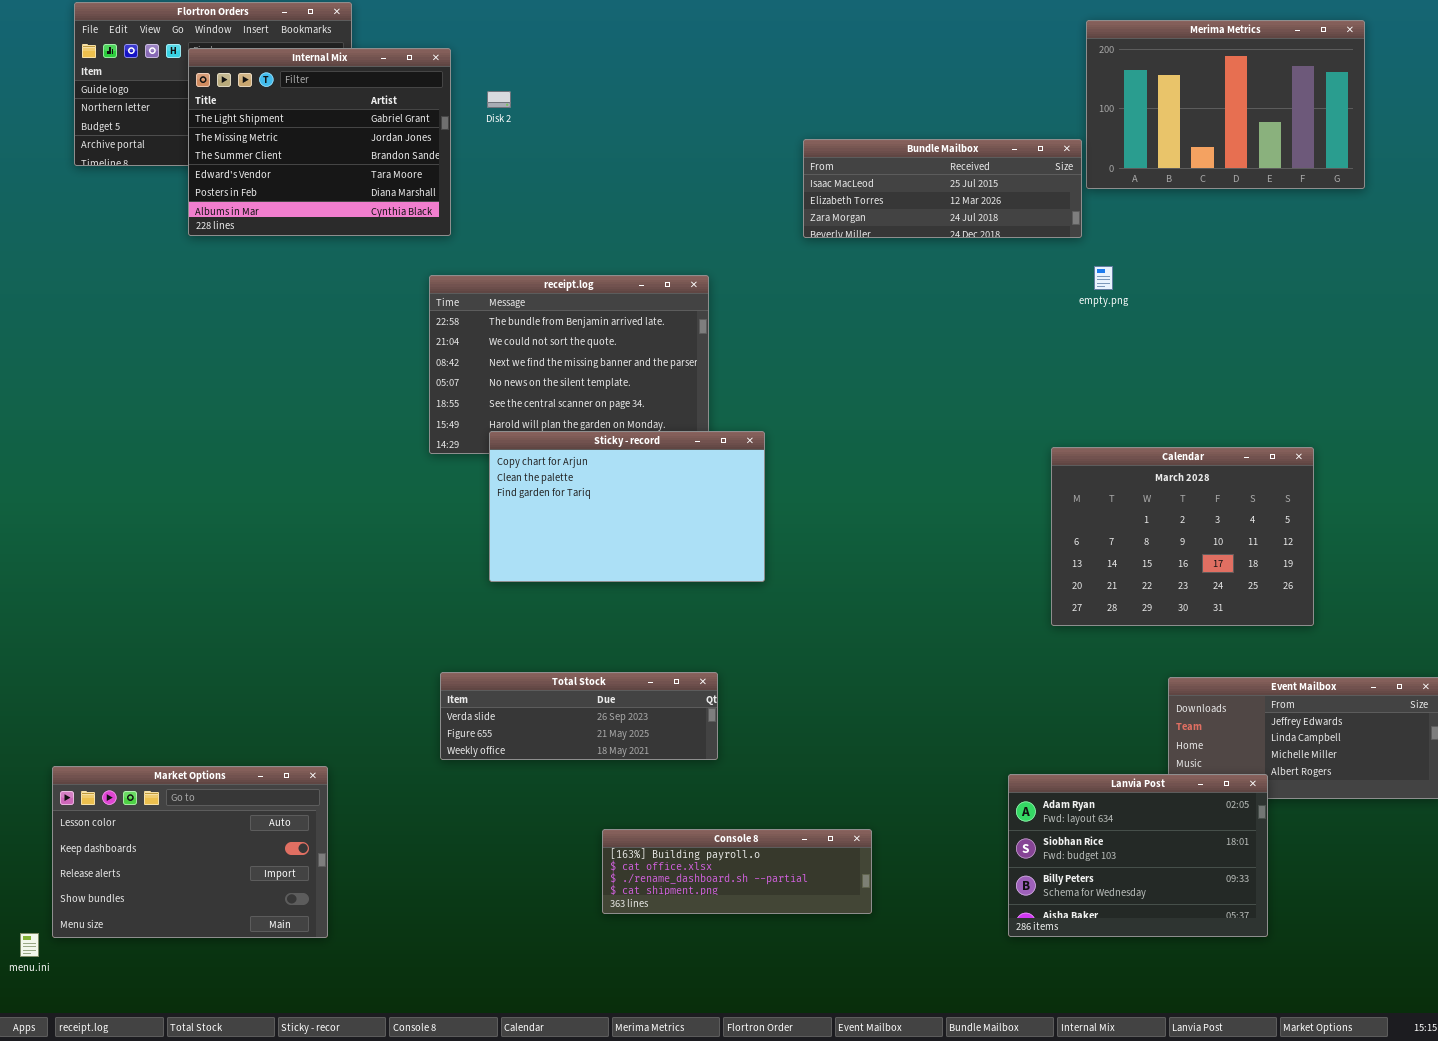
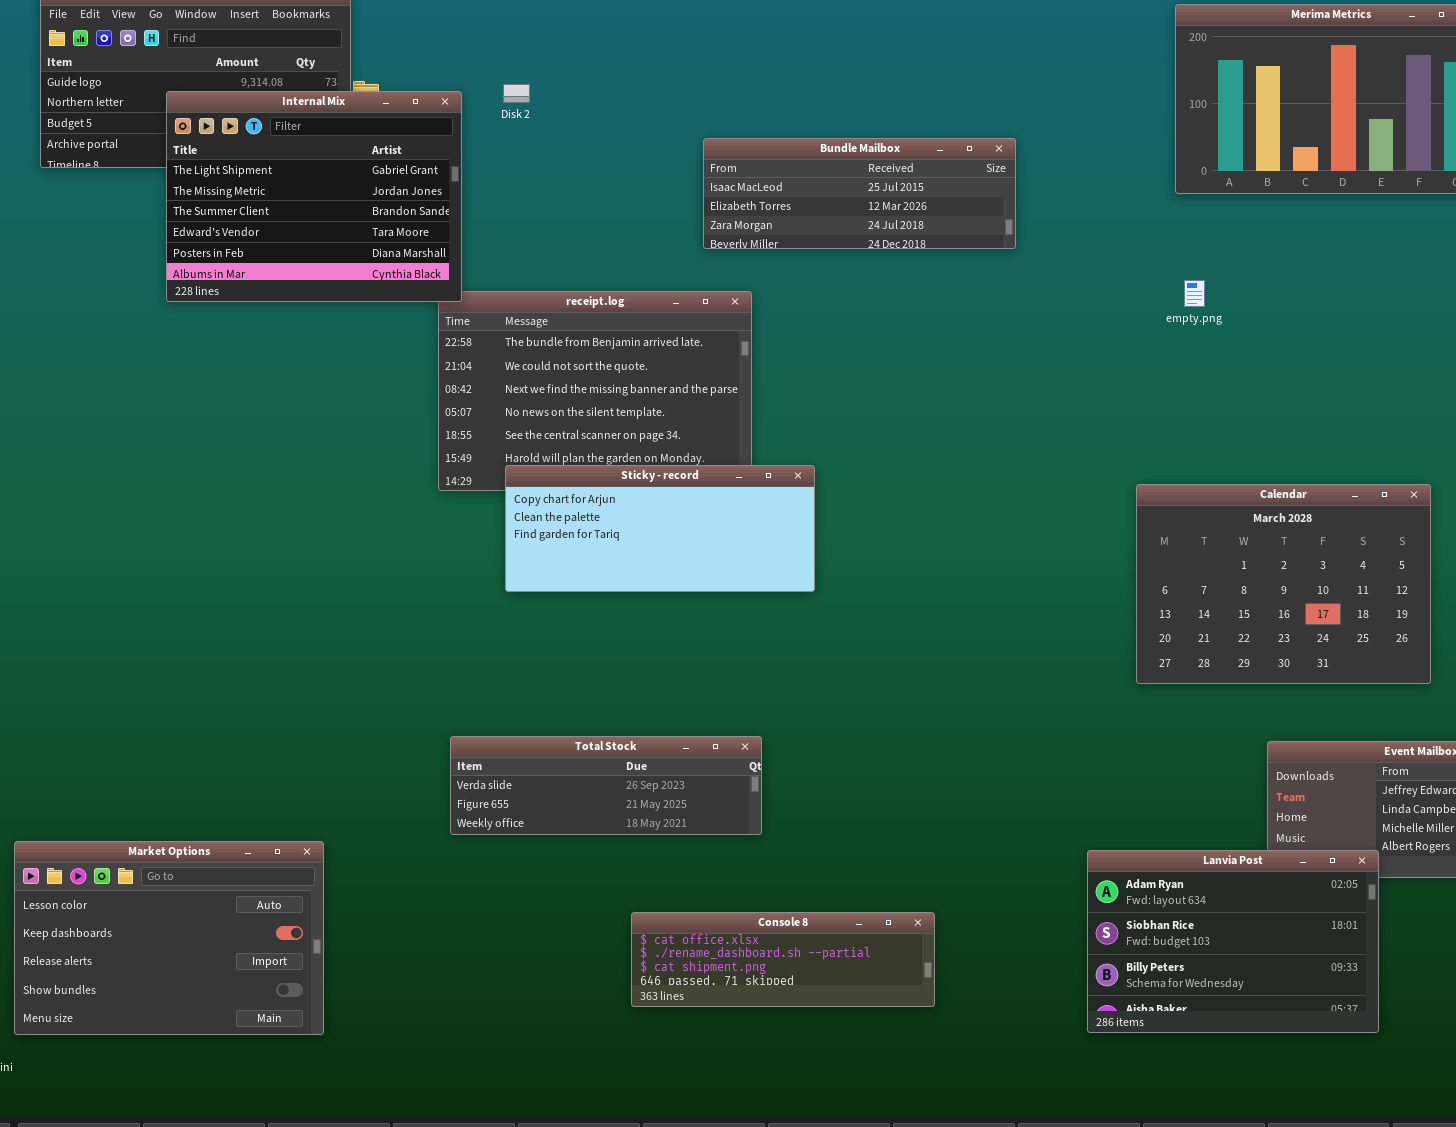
Internal Mix: [188,48,451,236] -> [166,91,462,302], moved
Bundle Mailbox: [803,139,1082,238] -> [703,138,1016,249], moved
Sticky - record: [489,431,765,582] -> [505,465,815,592], resized
Console 8: [602,829,872,914] -> [631,912,935,1007], scrolled down 1 row

